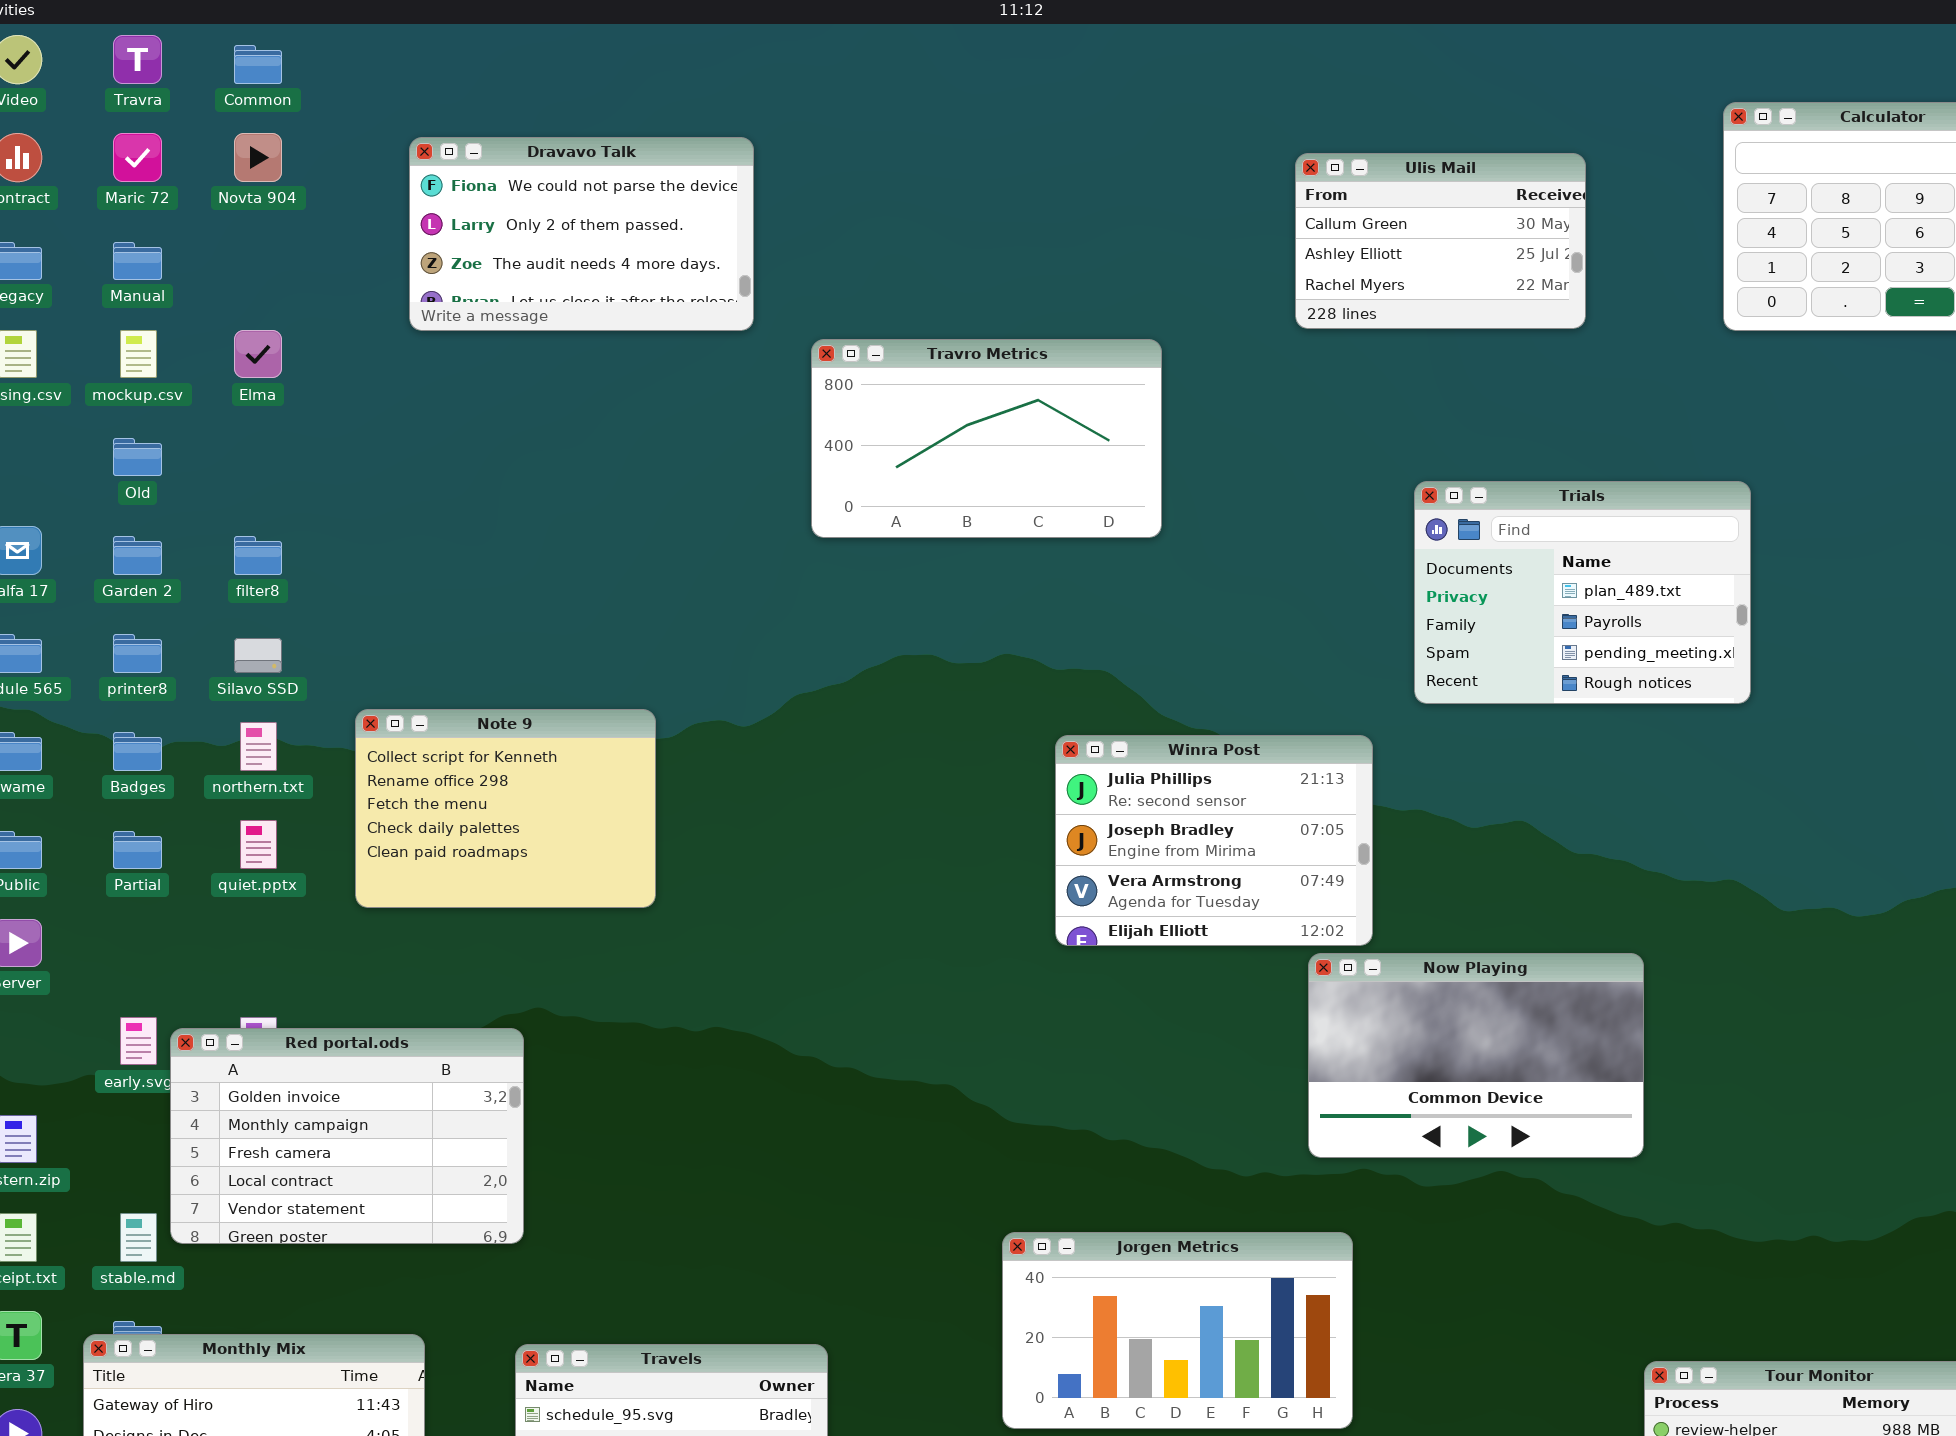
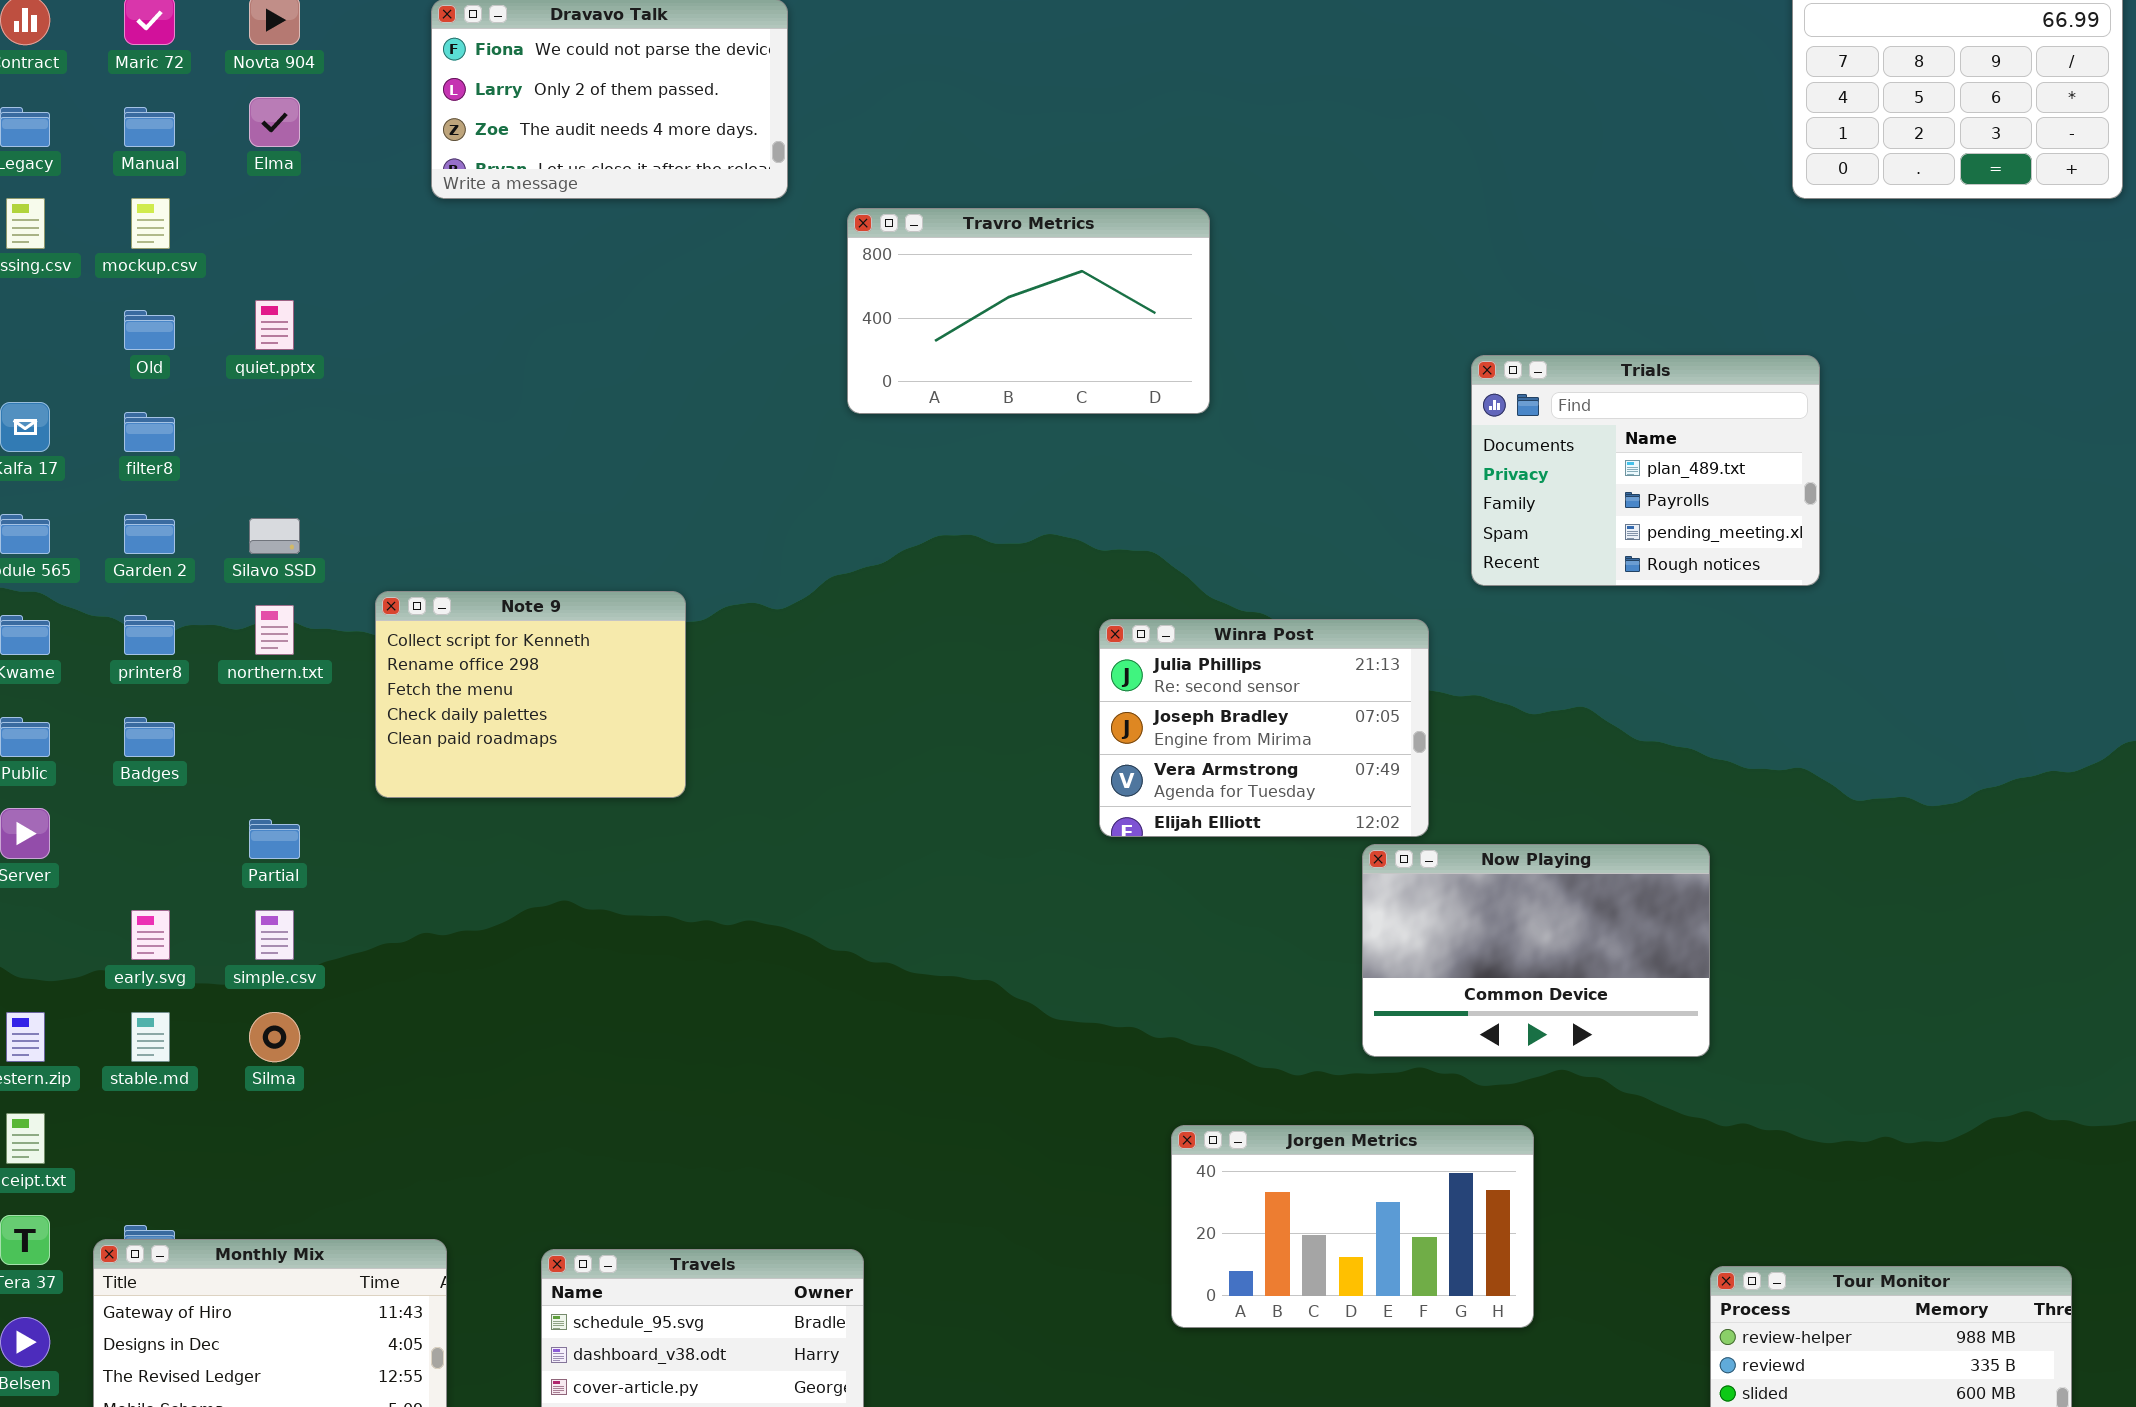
Ulis Mail: [1295,153,1586,329] -> none, closed
Elma: [234,330,282,378] -> [249,97,300,147], moved
Garden 2: [113,536,162,575] -> [124,514,175,554], moved
filter8: [234,536,282,575] -> [124,412,175,452], moved
printer8: [113,634,162,673] -> [124,615,175,655], moved
Badges: [113,732,162,771] -> [124,717,175,757], moved
quiet.pptx: [240,820,277,869] -> [255,300,294,350], moved
Partial: [113,831,162,869] -> [249,819,300,859], moved
Red portal.ods: [170,1028,524,1244] -> none, closed
stable.md: [120,1213,157,1262] -> [131,1012,170,1062], moved
Jorgen Metrics: [1002,1232,1353,1429] -> [1171,1125,1534,1328], moved

